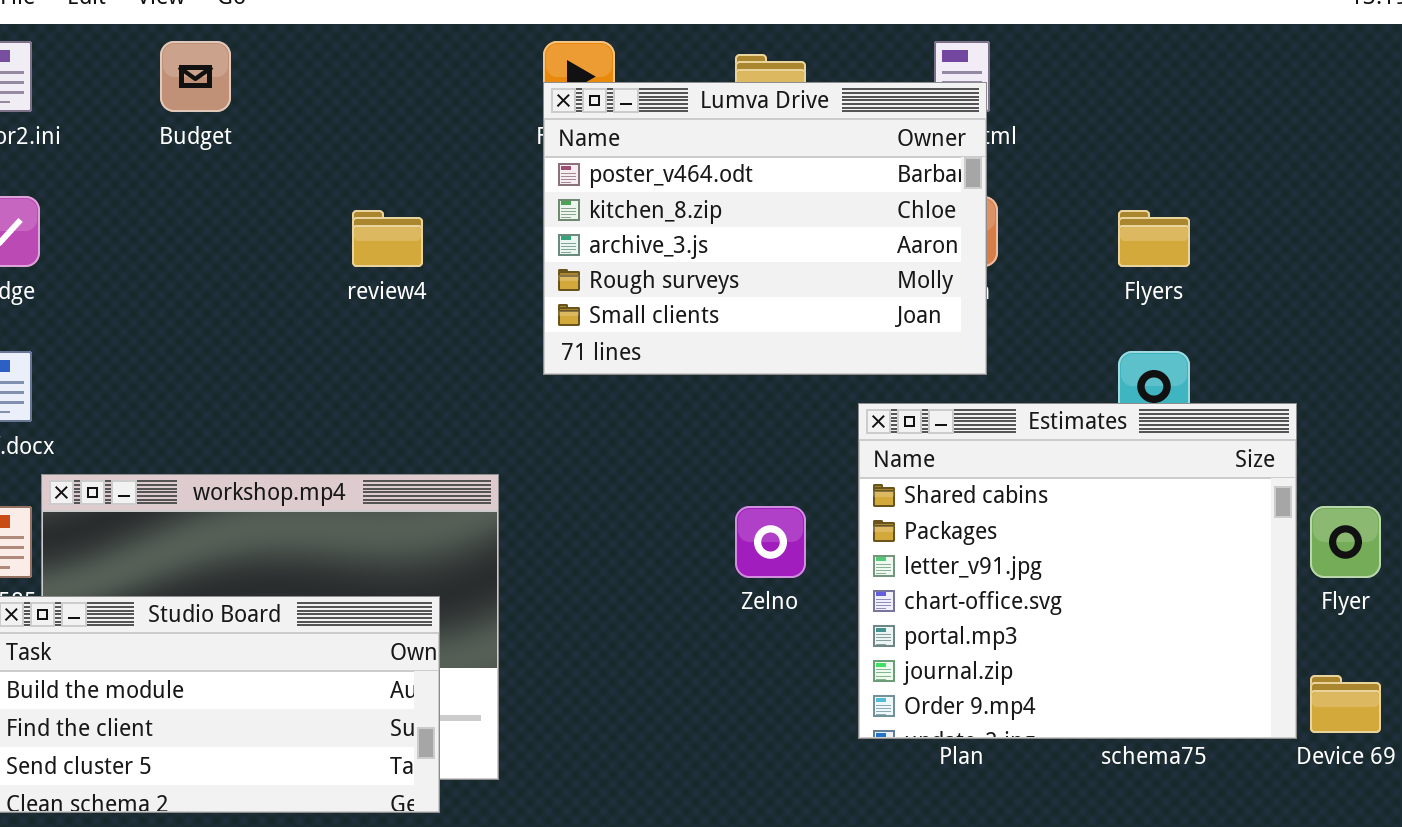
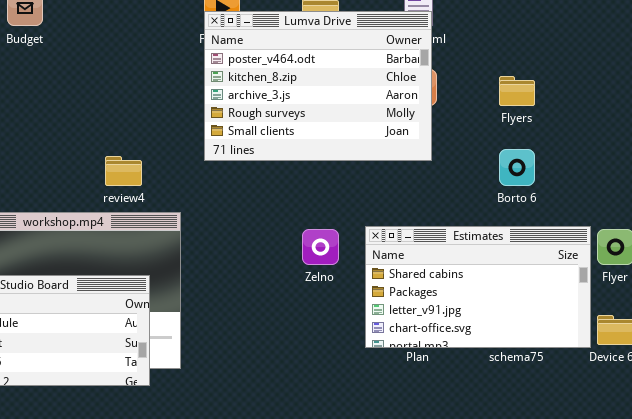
review4: [352,210,423,267] -> [105,156,142,186], moved
Estimates: [858,403,1297,739] -> [365,226,591,348], resized

